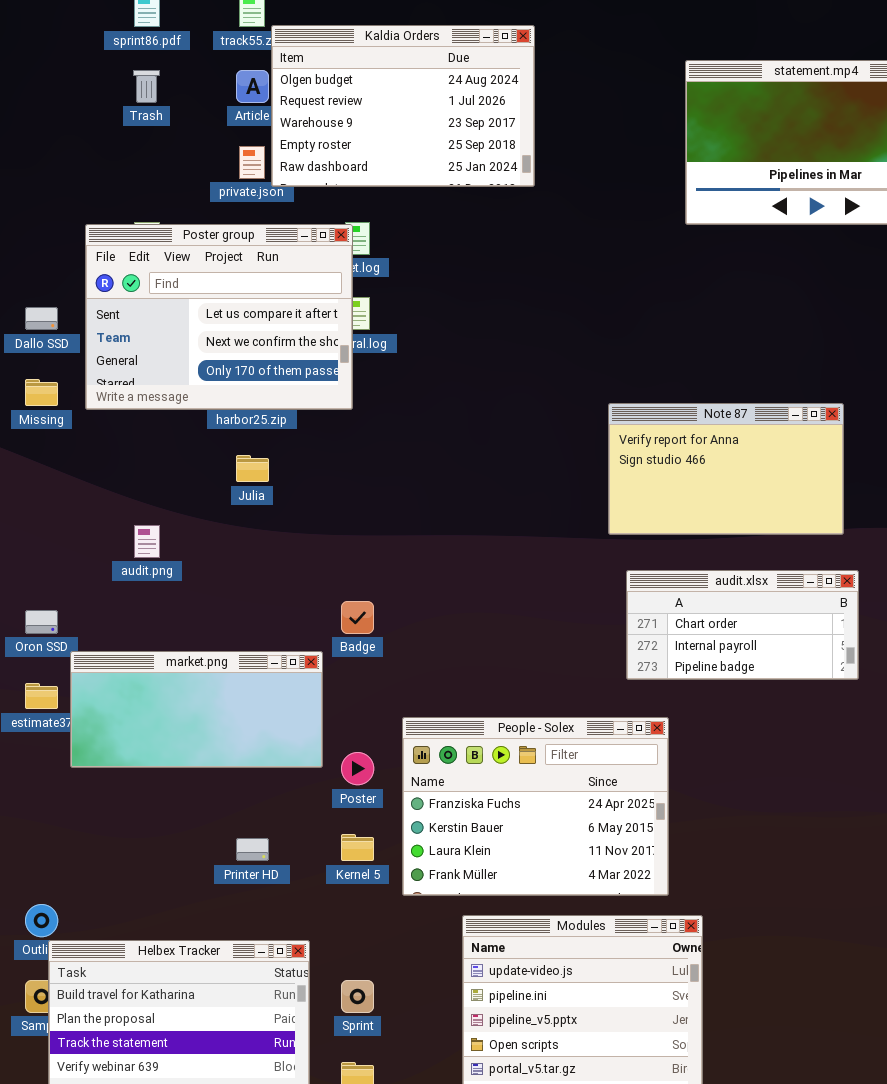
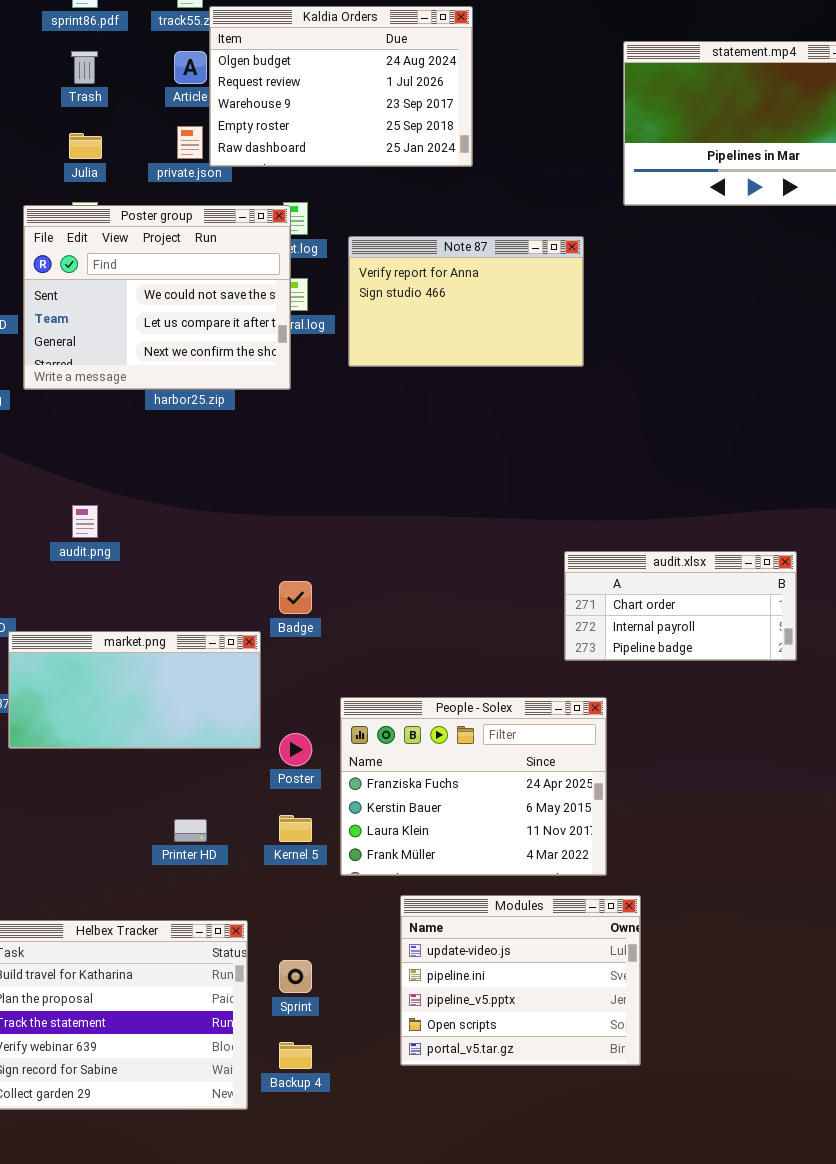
Poster group: [85,224,353,410] -> [23,205,291,390], scrolled up 1 row
Note 87: [608,403,844,535] -> [348,236,584,367], moved
Julia: [236,455,269,482] -> [69,133,102,159], moved

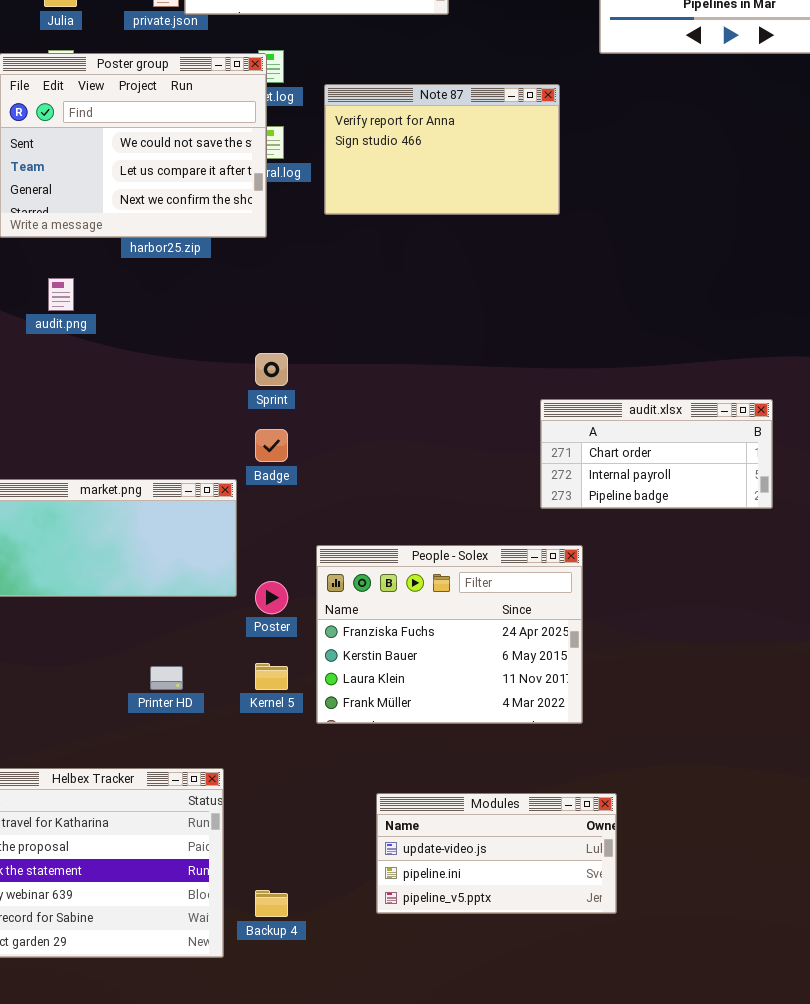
audit.png: [72,505,98,538] -> [48,278,74,311], moved
Modules: [400,895,641,1066] -> [376,793,617,914], resized
Sprint: [279,960,312,993] -> [255,353,288,386], moved

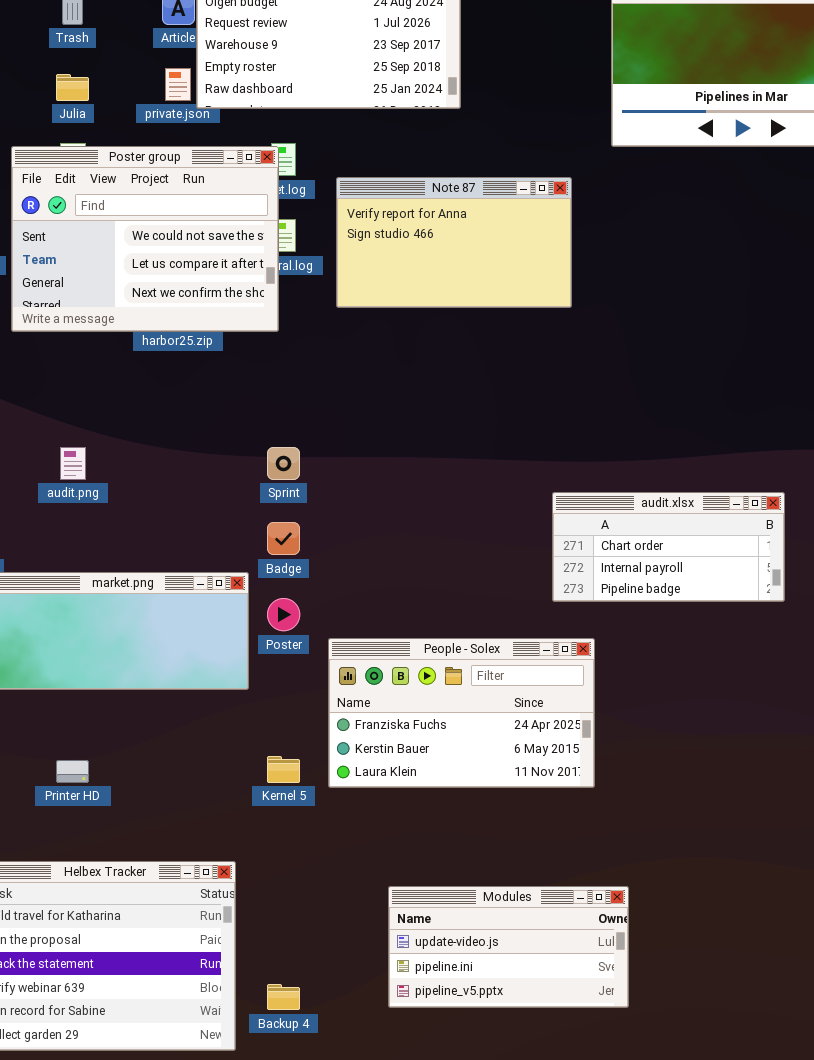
audit.png: [48,278,74,311] -> [60,447,86,480], moved
People - Solex: [316,545,583,724] -> [328,638,595,788], resized
Poster: [255,581,288,614] -> [267,598,300,631], moved
Printer HD: [150,666,183,690] -> [56,760,89,783], moved

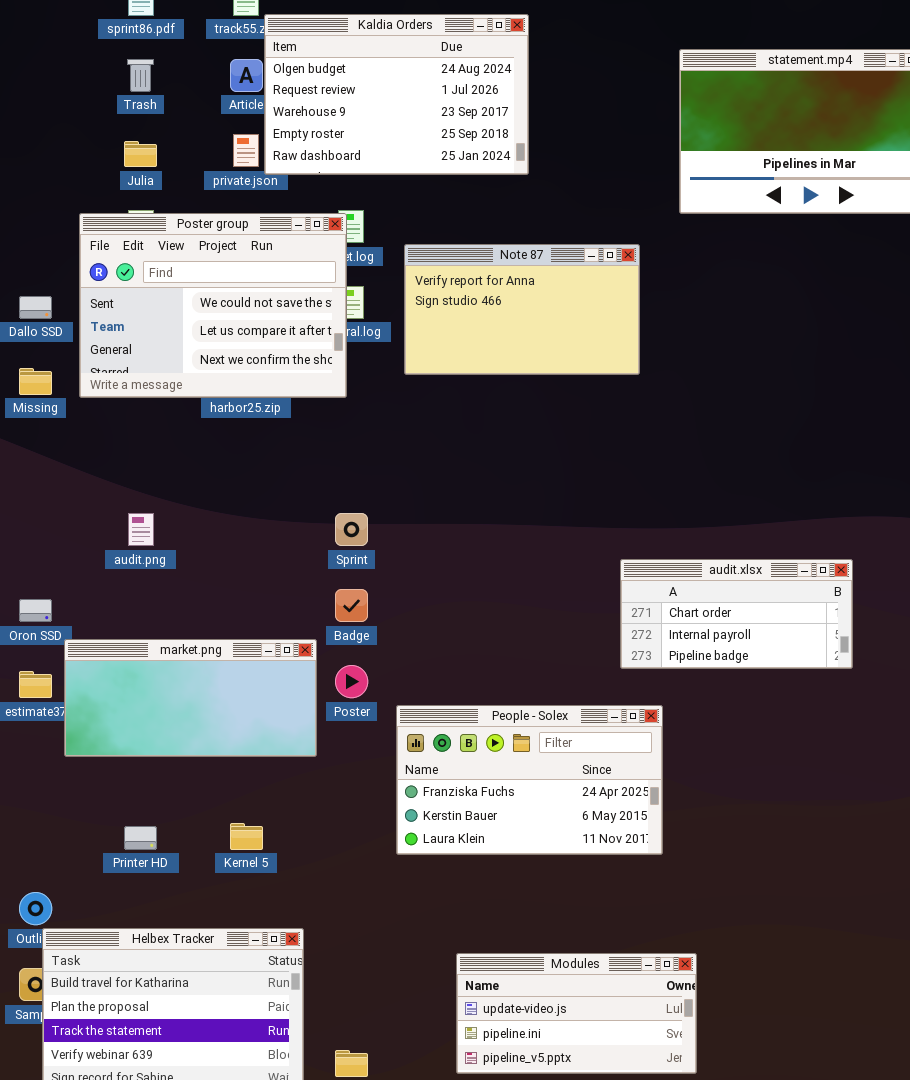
Kernel 5: [267,756,300,783] -> [230,823,263,850], moved

